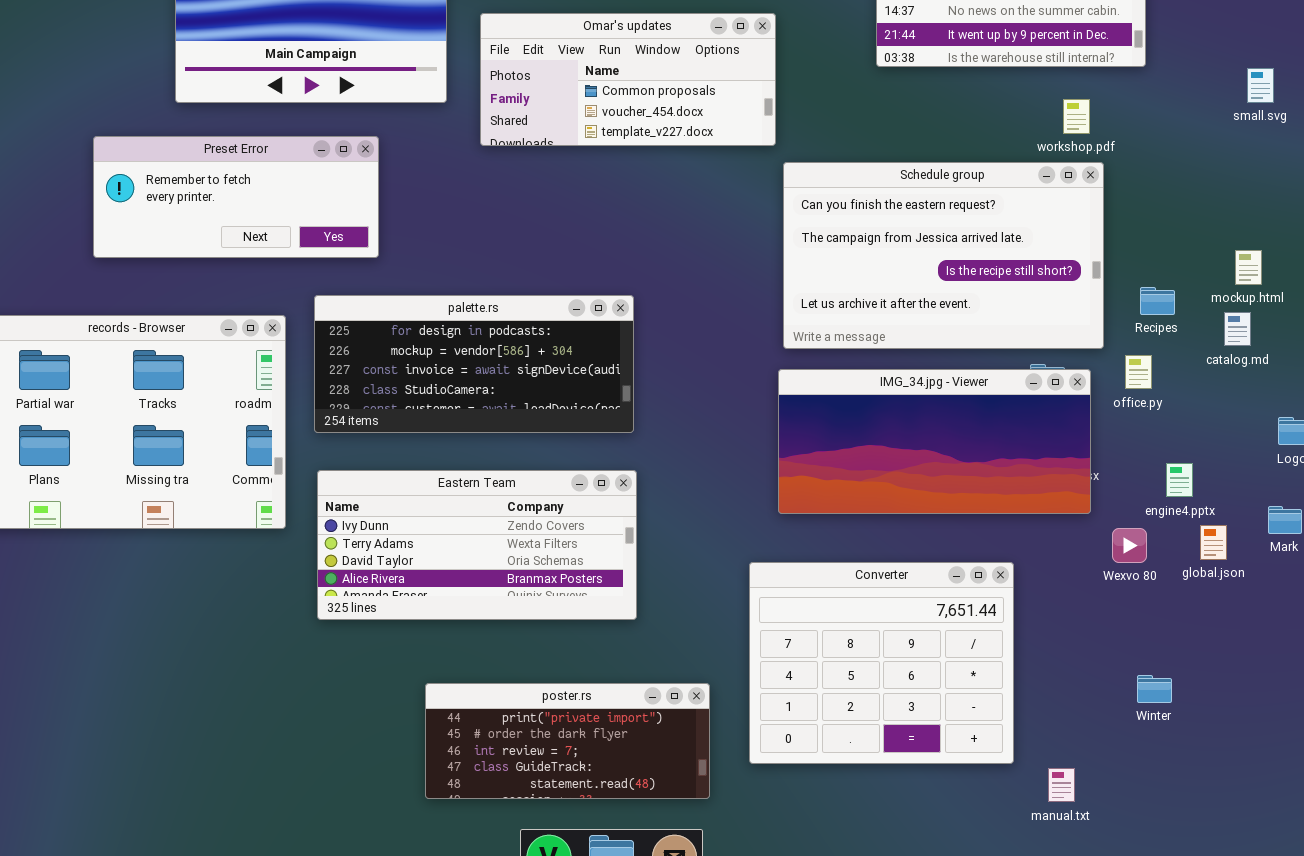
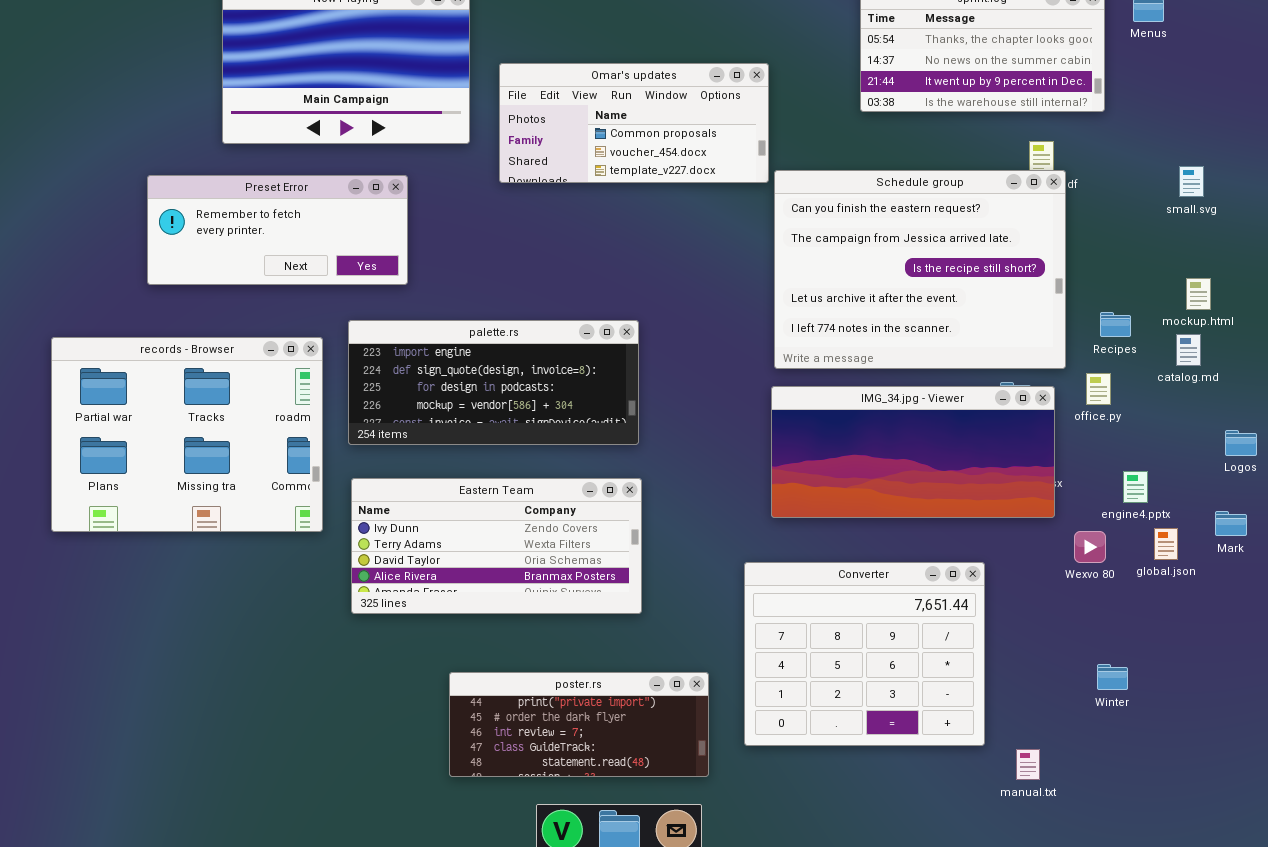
small.svg: [1247,68,1274,103] -> [1179,166,1204,197], moved
Schedule group: [783,162,1104,349] -> [774,170,1066,369], resized
palette.rs: [314,295,634,433] -> [348,320,639,445], scrolled up 2 rows

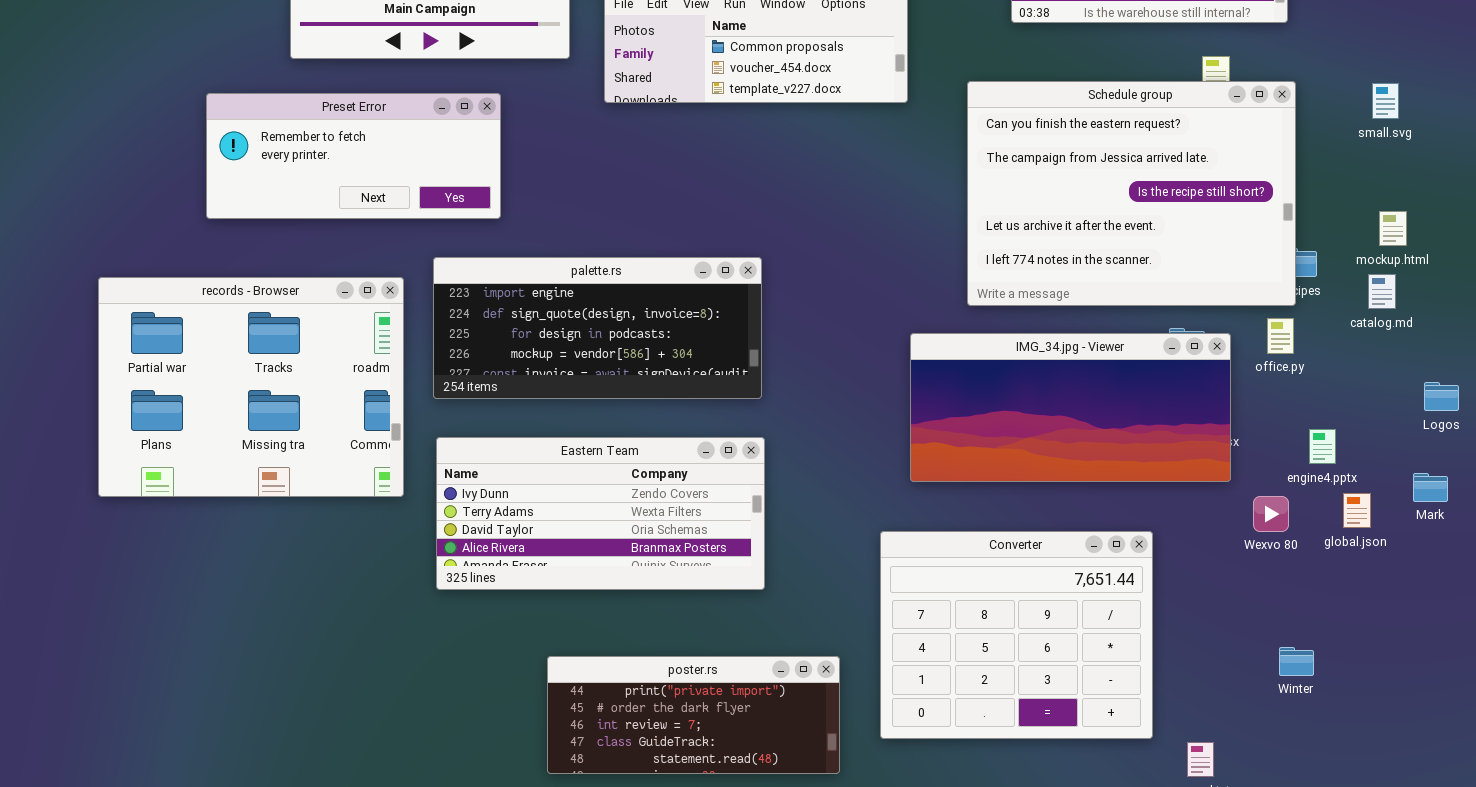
Schedule group: [774,170,1066,369] -> [967,81,1296,306], moved

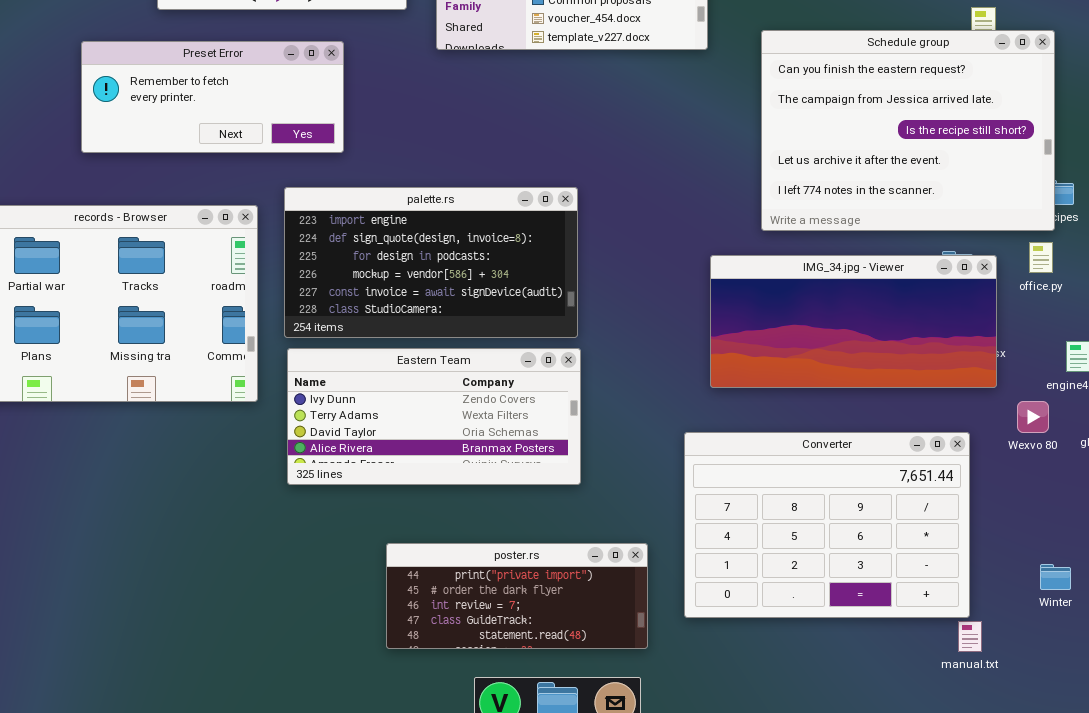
palette.rs: [433,257,762,399] -> [284,187,578,338], resized
Converter: [880,531,1153,739] -> [684,432,970,618], resized
Winter: [1279,647,1314,676] -> [1040,564,1071,590], moved

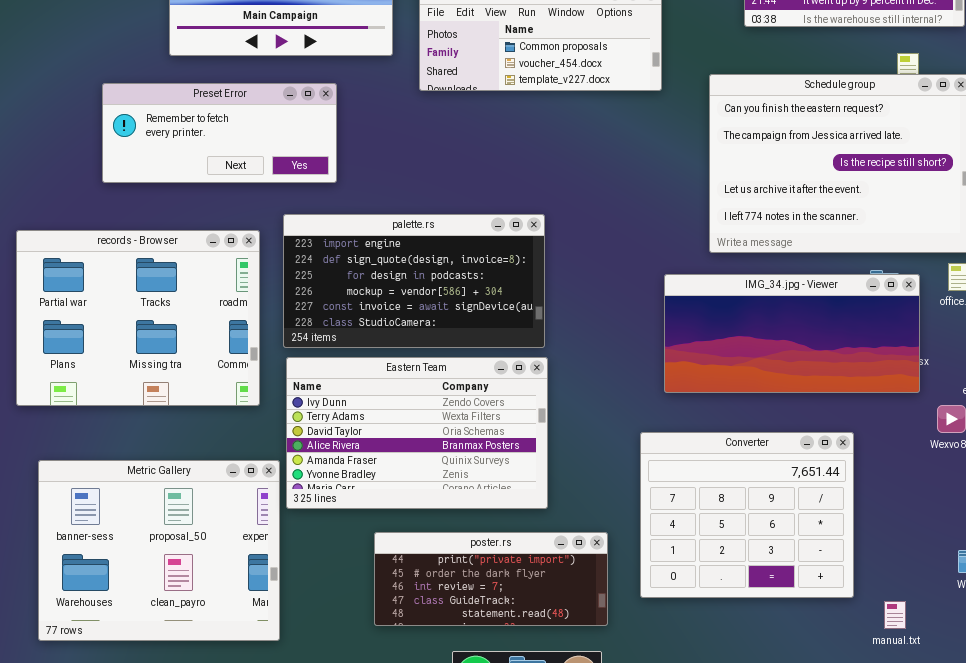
Eastern Team: [287,348,581,485] -> [286,357,548,509], resized
Converter: [684,432,970,618] -> [640,432,854,598], resized
Metric Gallery: none -> [38,460,280,641], opened

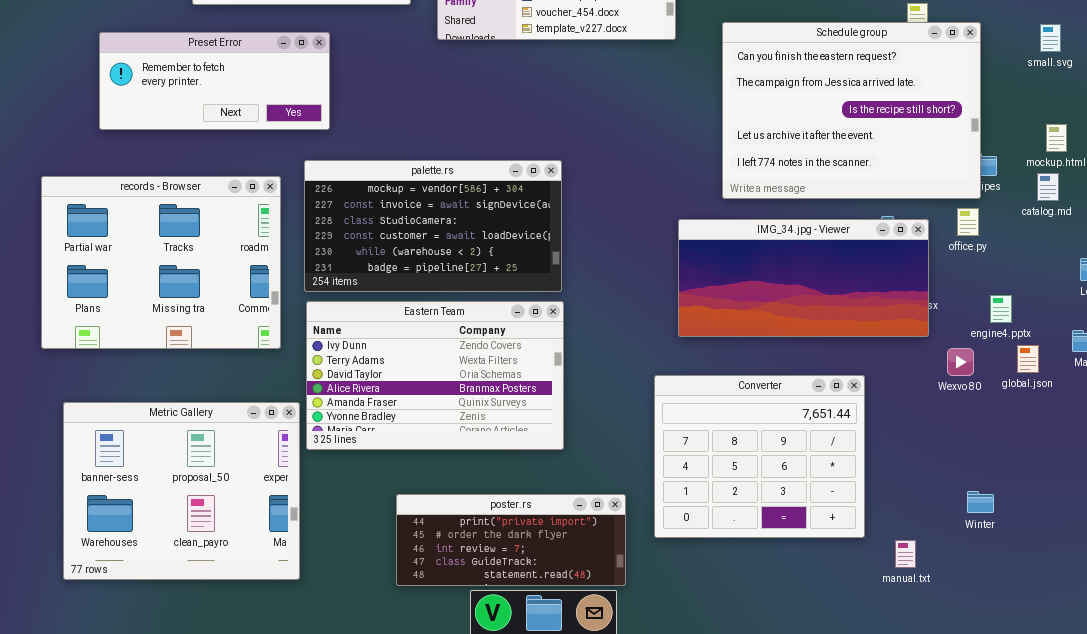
Preset Error: [102,83,337,183] -> [99,32,330,130], moved
palette.rs: [283,214,545,348] -> [304,160,562,292], scrolled down 3 rows
poster.rs: [374,532,608,626] -> [396,494,626,586], moved

